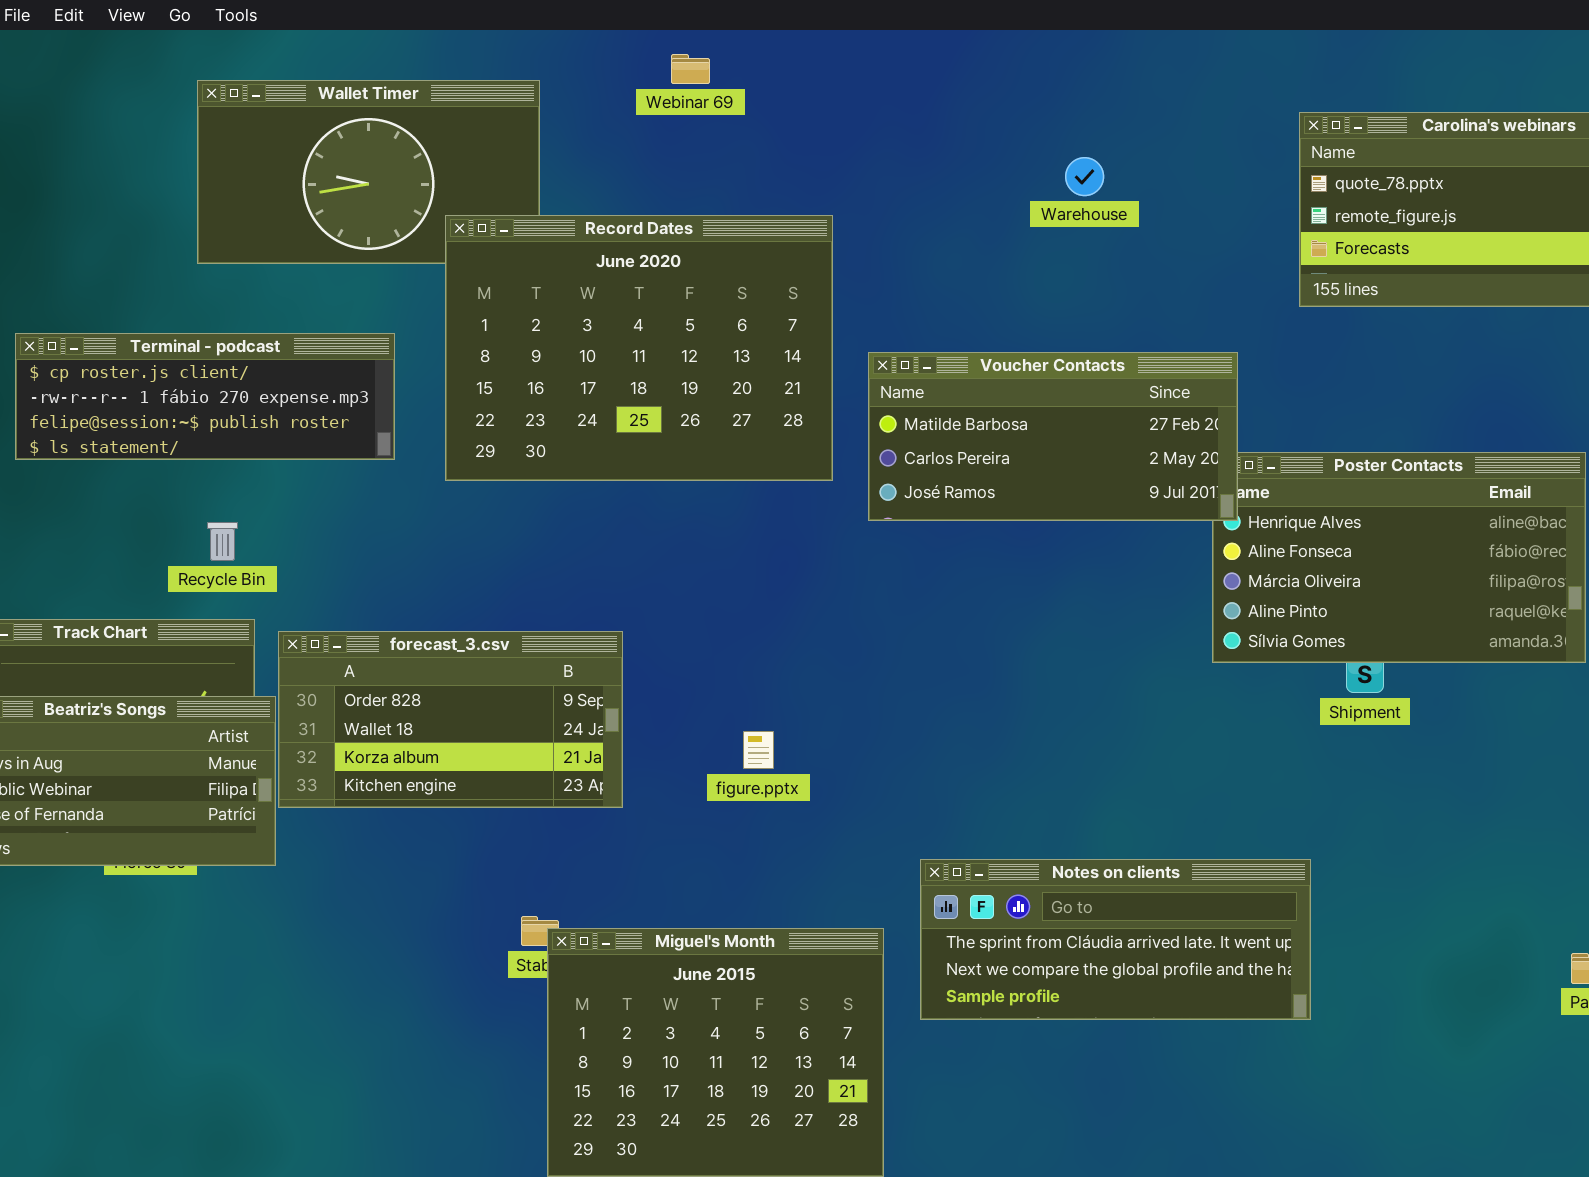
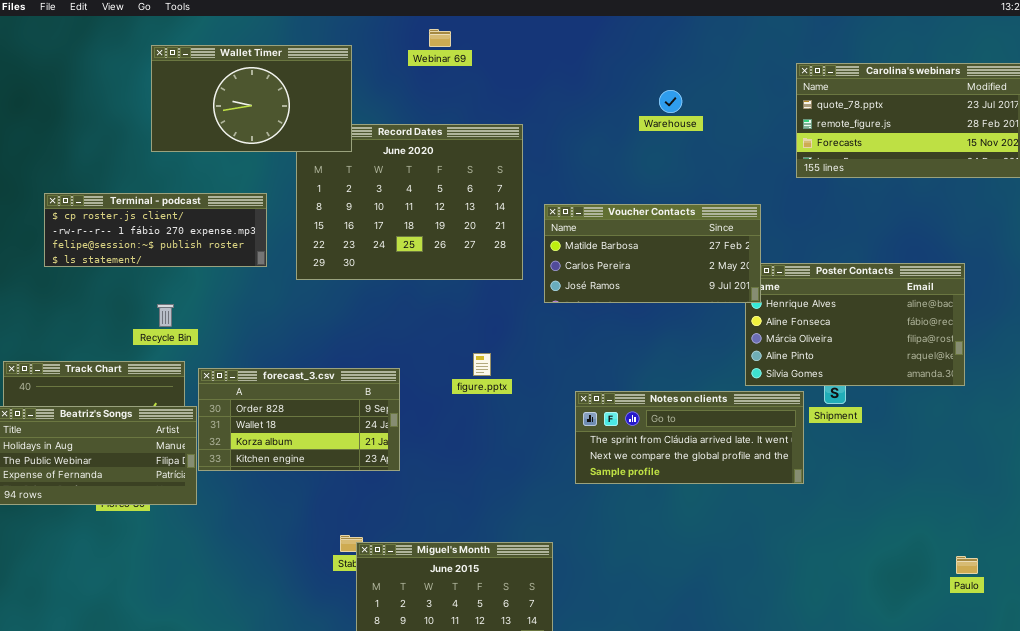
Wallet Timer: [197,80,540,264] -> [151,45,352,152], raised
figure.pptx: [743,731,774,769] -> [473,353,491,376], moved
Notes on clients: [920,859,1311,1020] -> [575,391,804,484], moved

